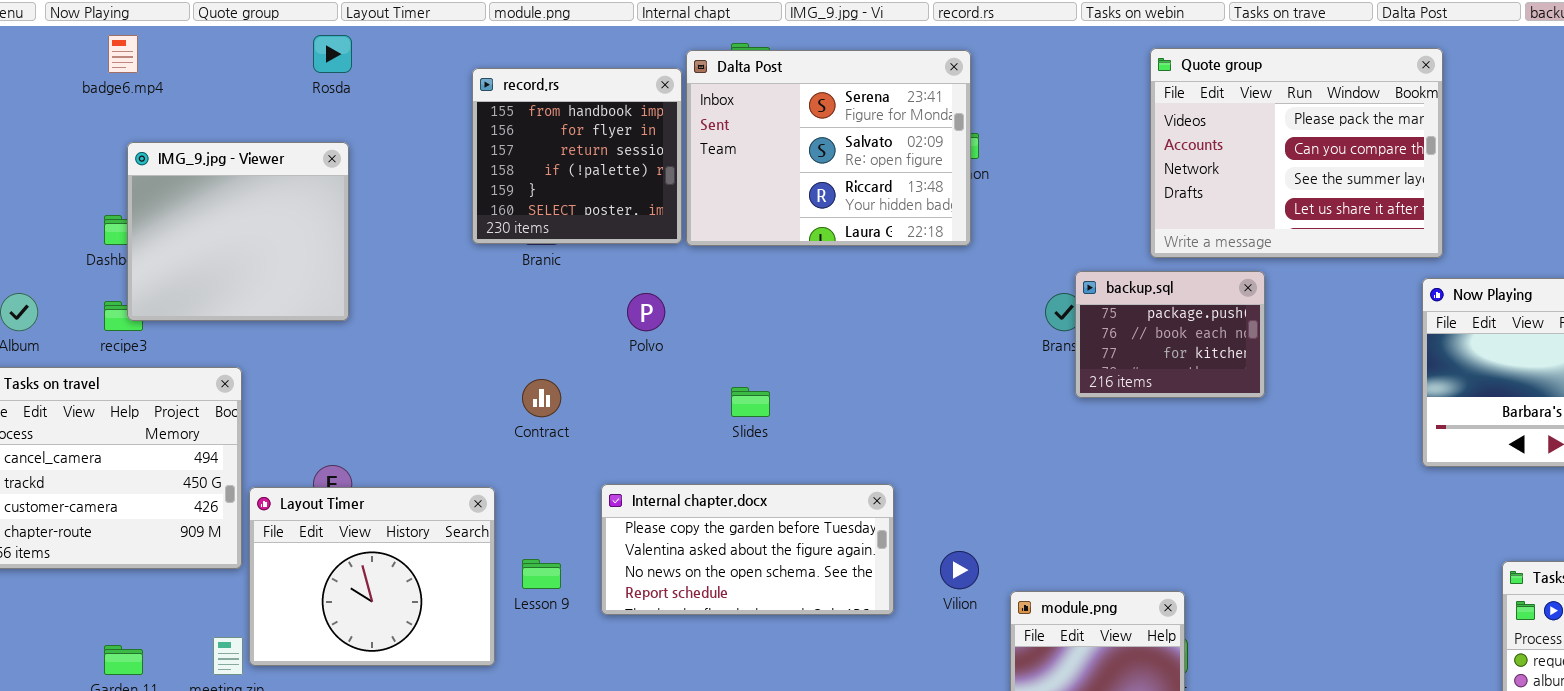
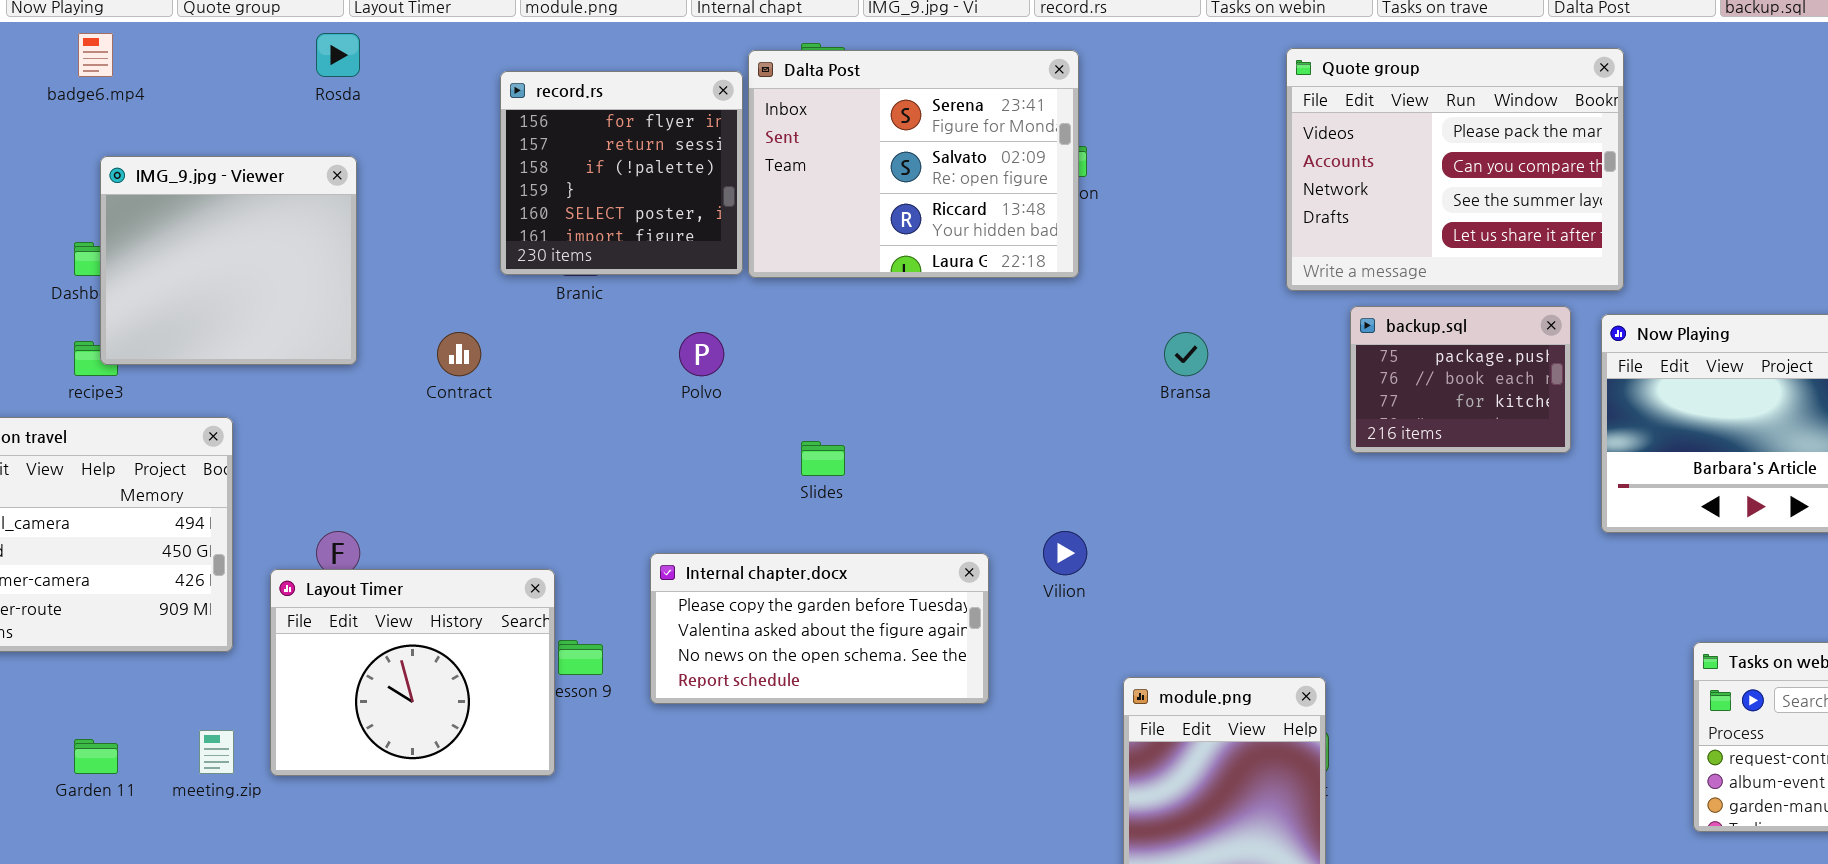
record.rs: [472,68,682,244] -> [500,71,743,275], scrolled down 1 row
backup.sql: [1075,271,1265,398] -> [1350,306,1571,453], moved
Contract: [522,379,561,417] -> [437,332,481,376], moved
Layout Timer: [249,487,495,666] -> [270,569,555,776], moved
Vilion: [940,551,979,589] -> [1043,531,1087,575], moved

